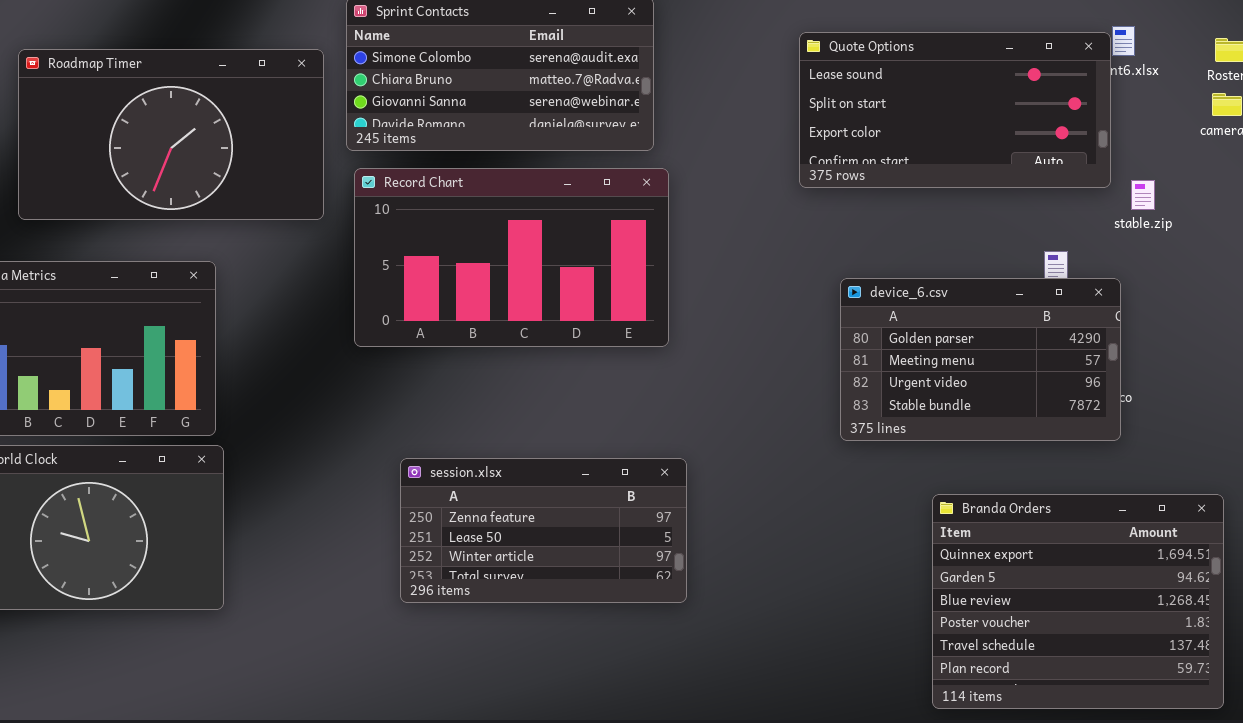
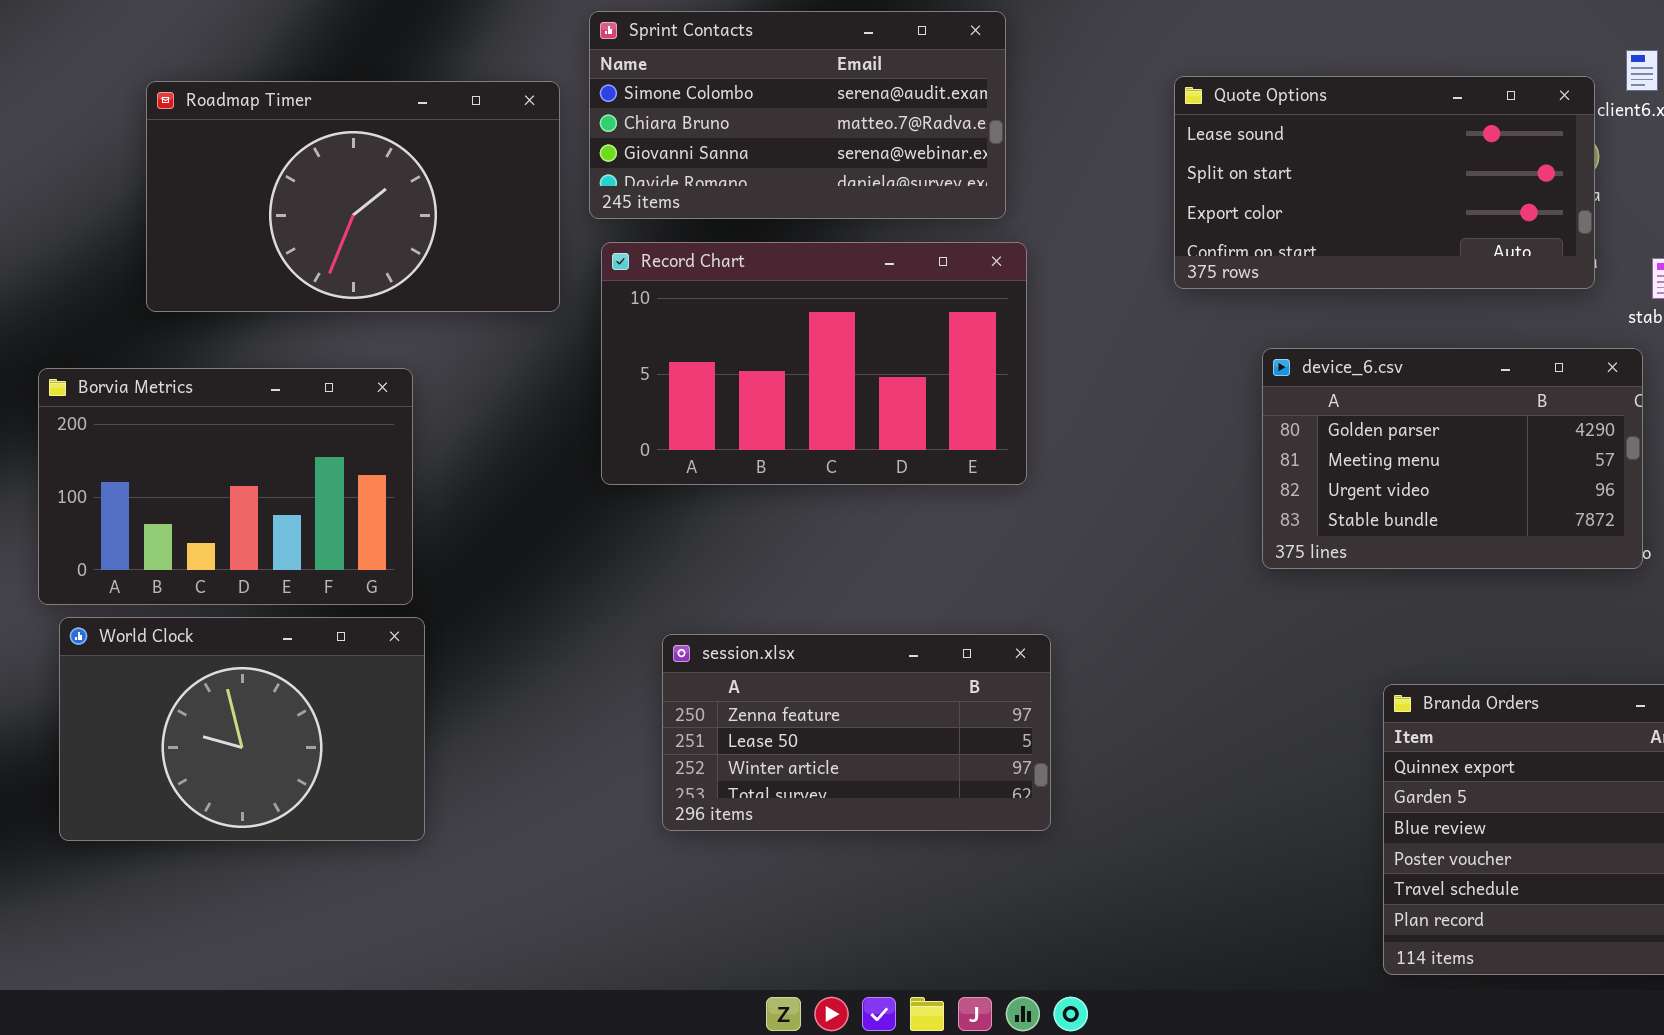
Quote Options: [799,32,1111,188] -> [1174,76,1595,289], moved
device_6.csv: [840,278,1121,441] -> [1262,348,1643,569], moved

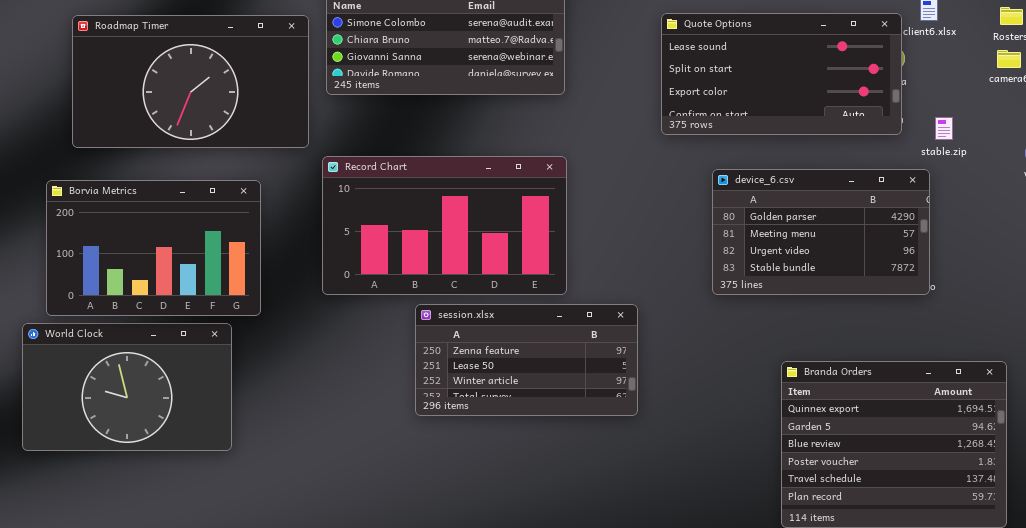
Record Chart: [601,242,1027,485] -> [322,156,567,295], moved
Borvia Metrics: [38,368,413,605] -> [46,180,261,316], moved
session.xlsx: [662,634,1051,831] -> [415,304,638,416], moved

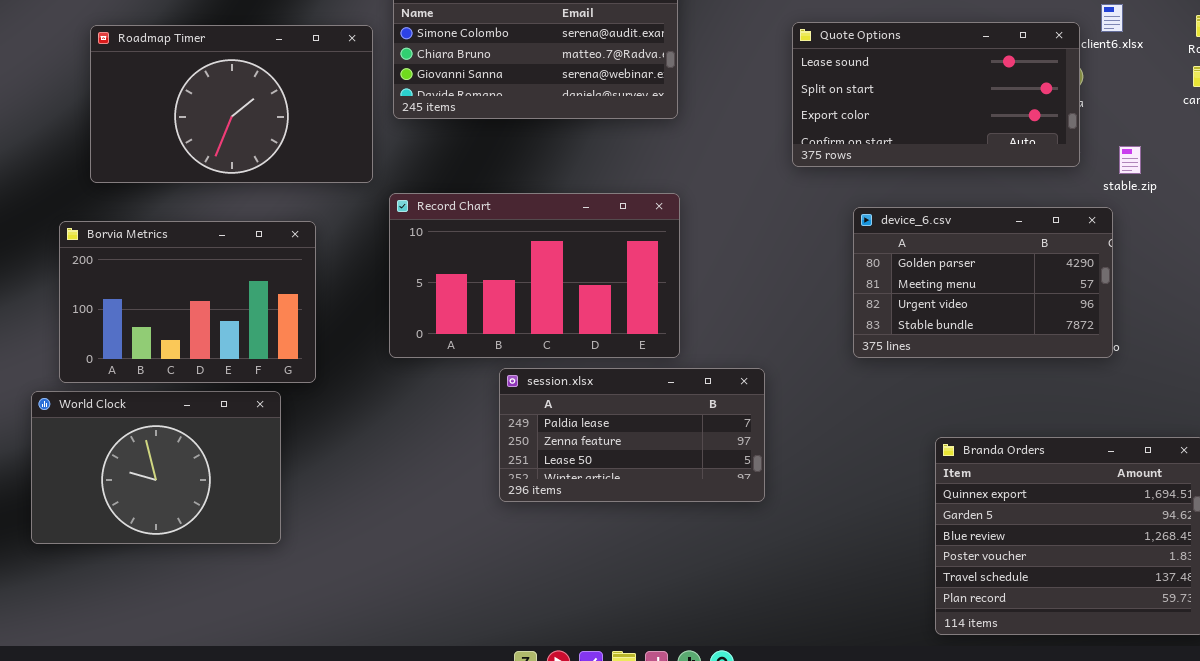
session.xlsx: [415,304,638,416] -> [499,368,765,502], scrolled up 1 row

